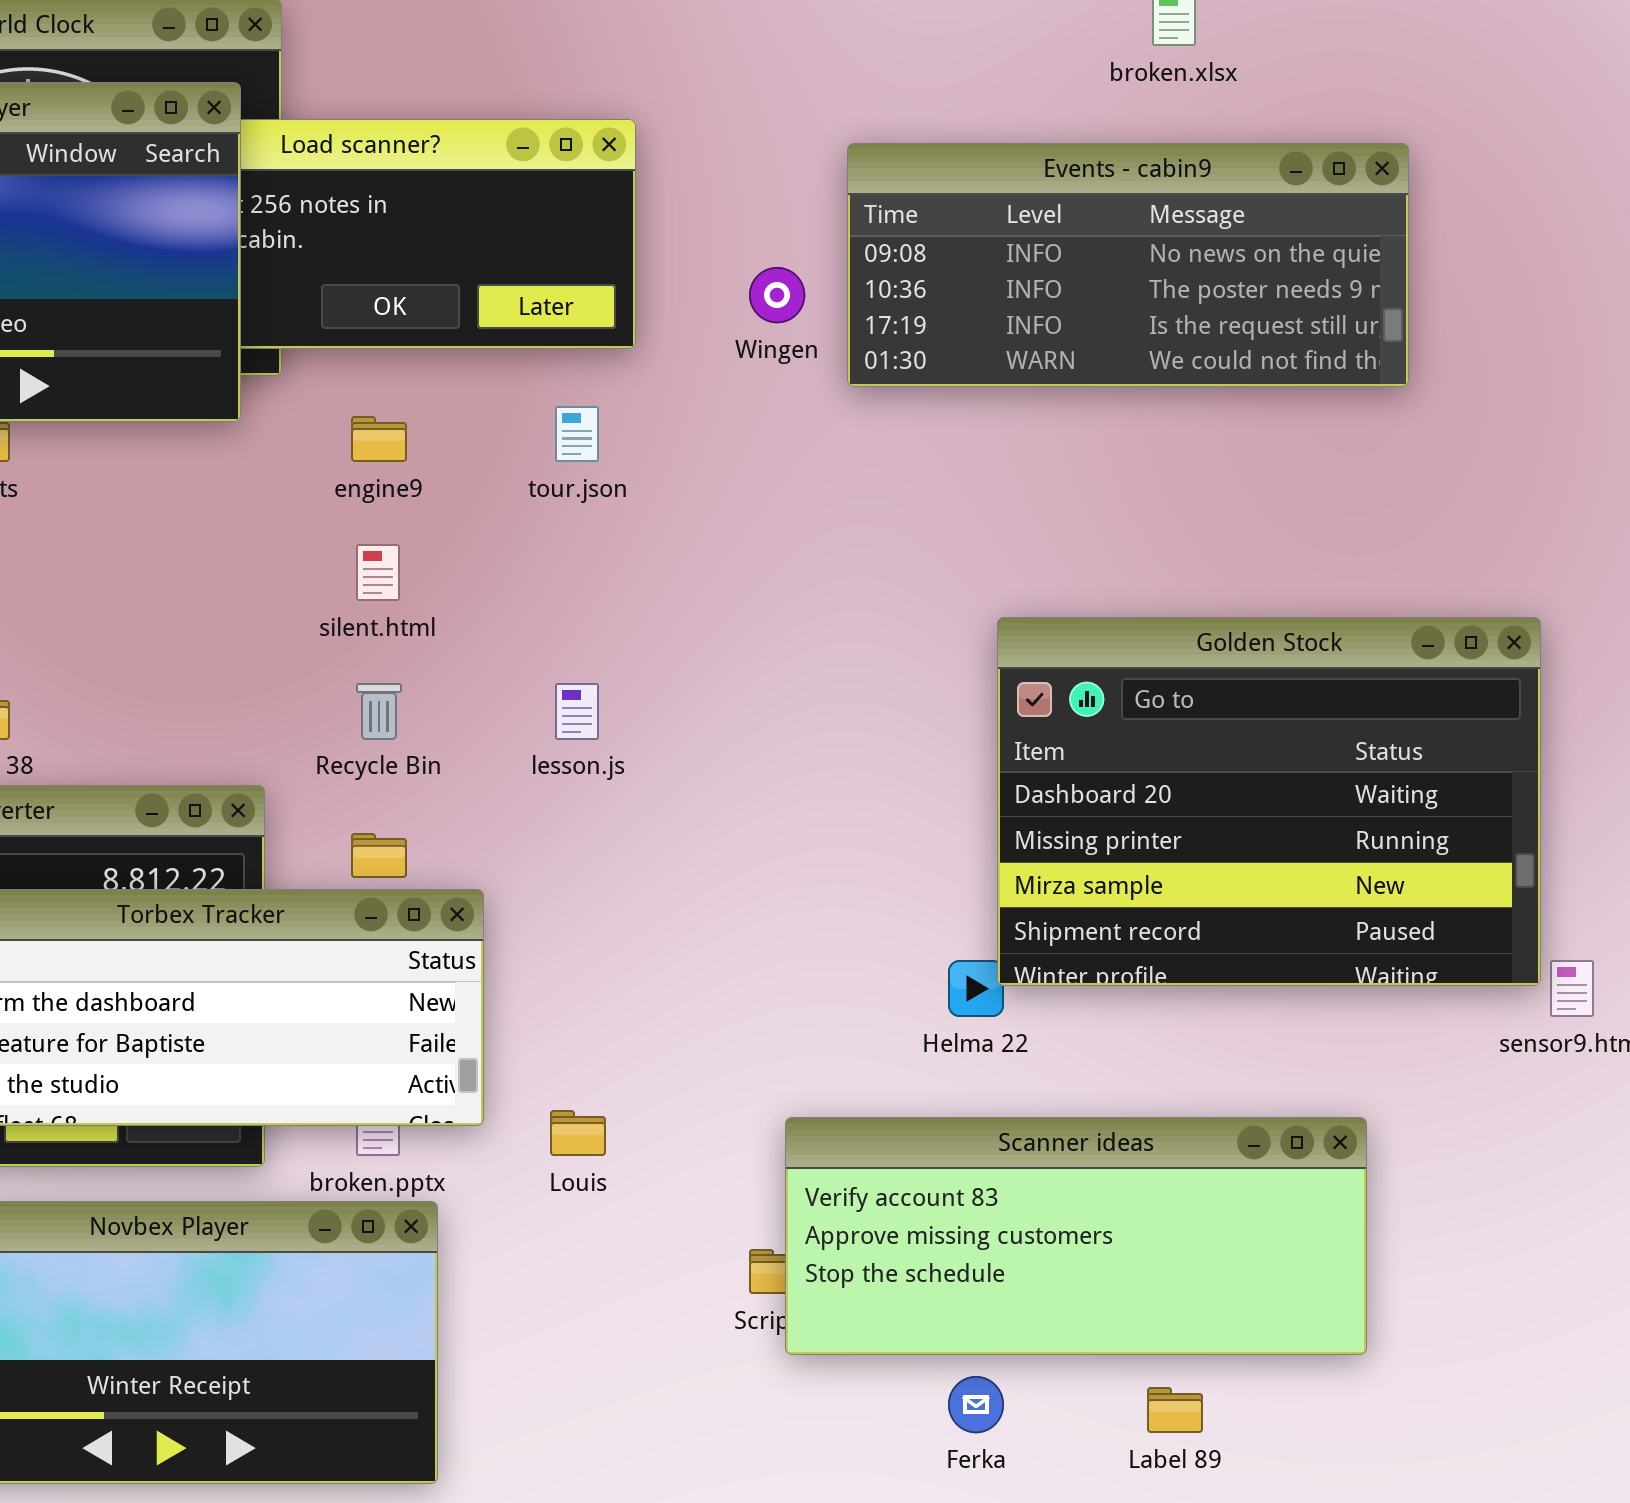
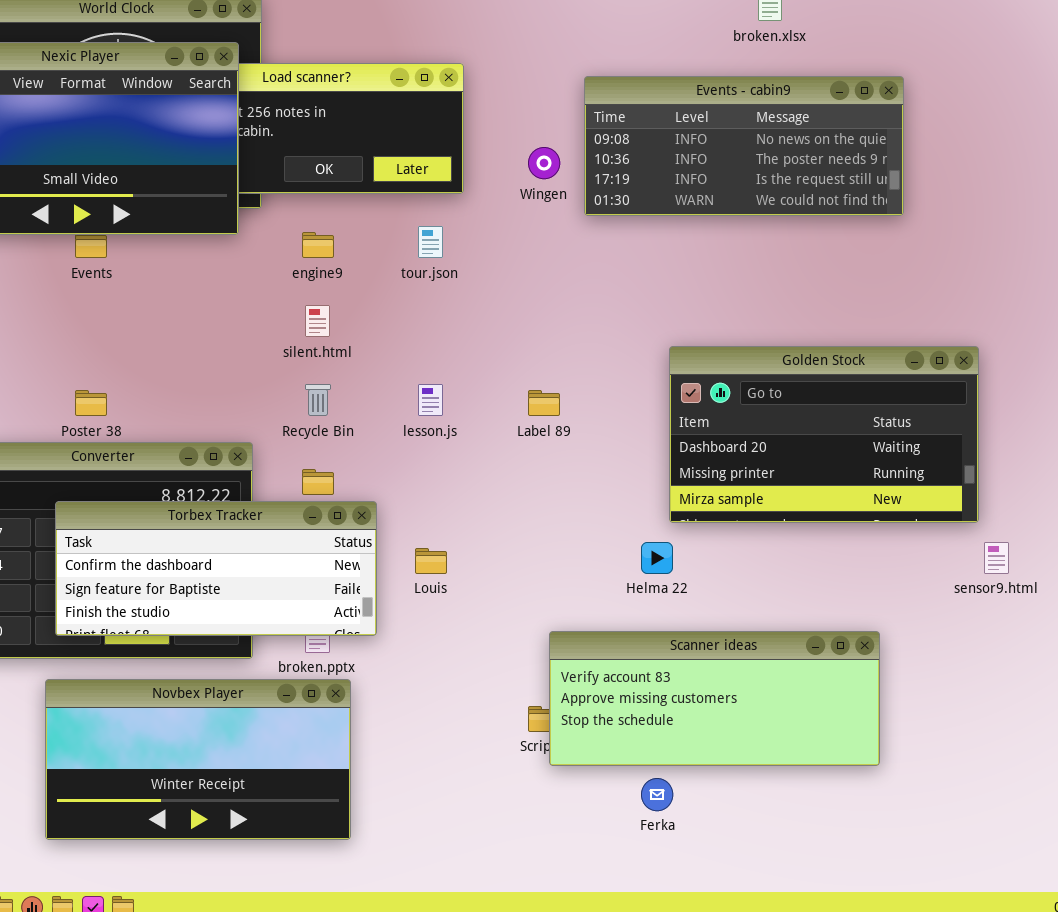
Golden Stock: [997,617,1541,986] -> [669,346,979,523], resized
Louis: [550,1110,606,1156] -> [415,548,447,574], moved
Label 89: [1147,1387,1203,1433] -> [528,390,560,416], moved

